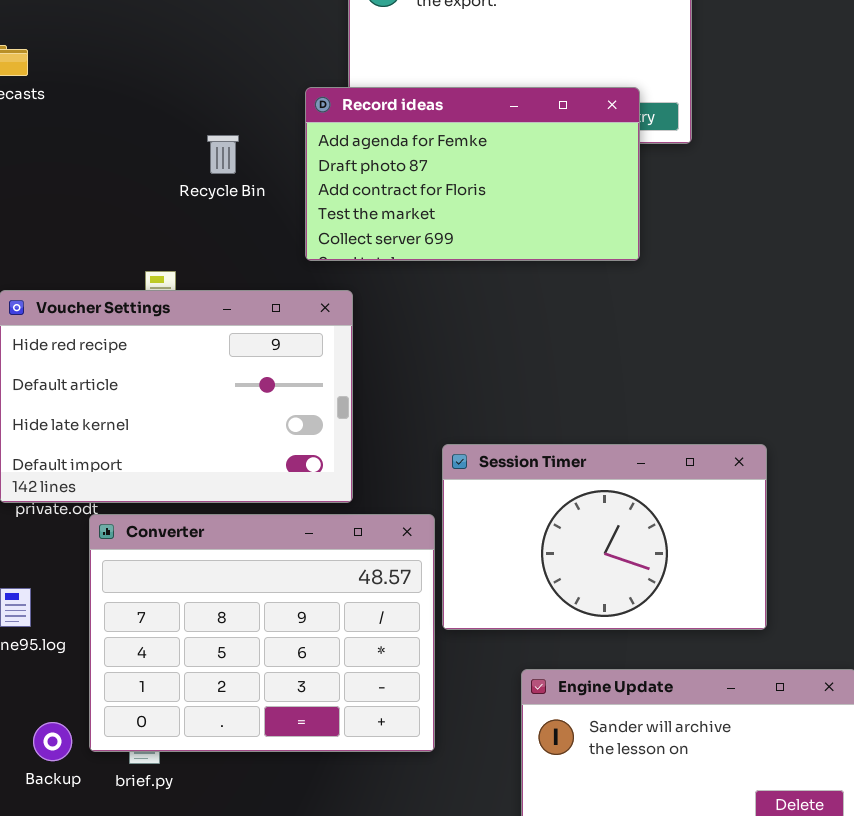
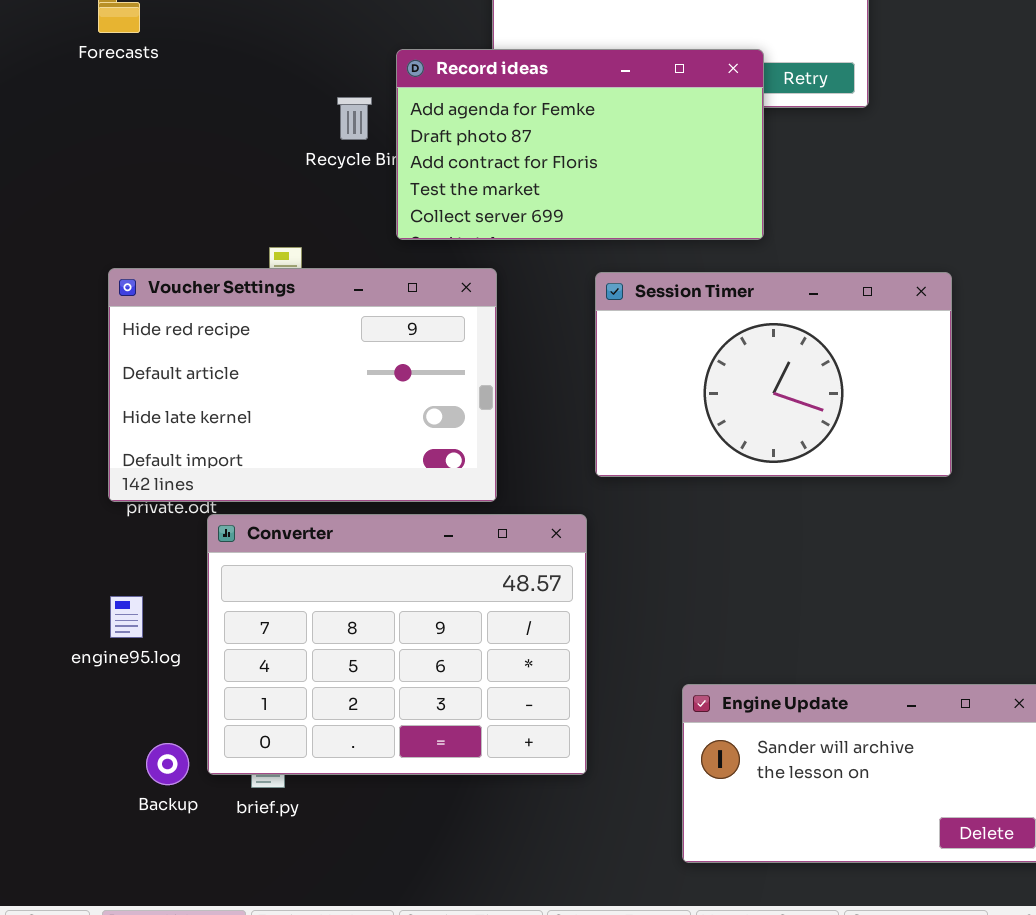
Record ideas: [305,87,640,261] -> [396,49,764,240], moved
Session Timer: [442,444,767,630] -> [595,272,952,477], moved

